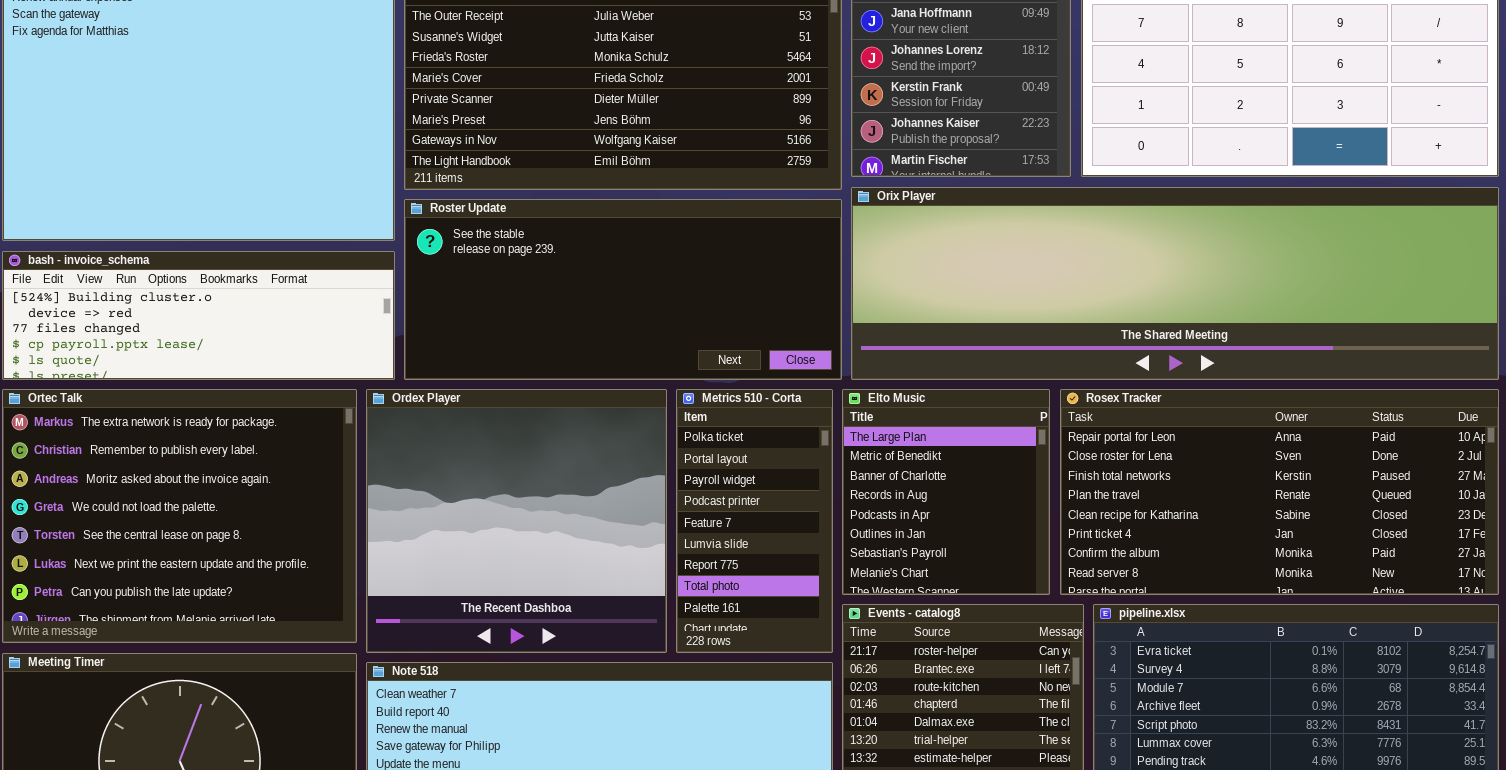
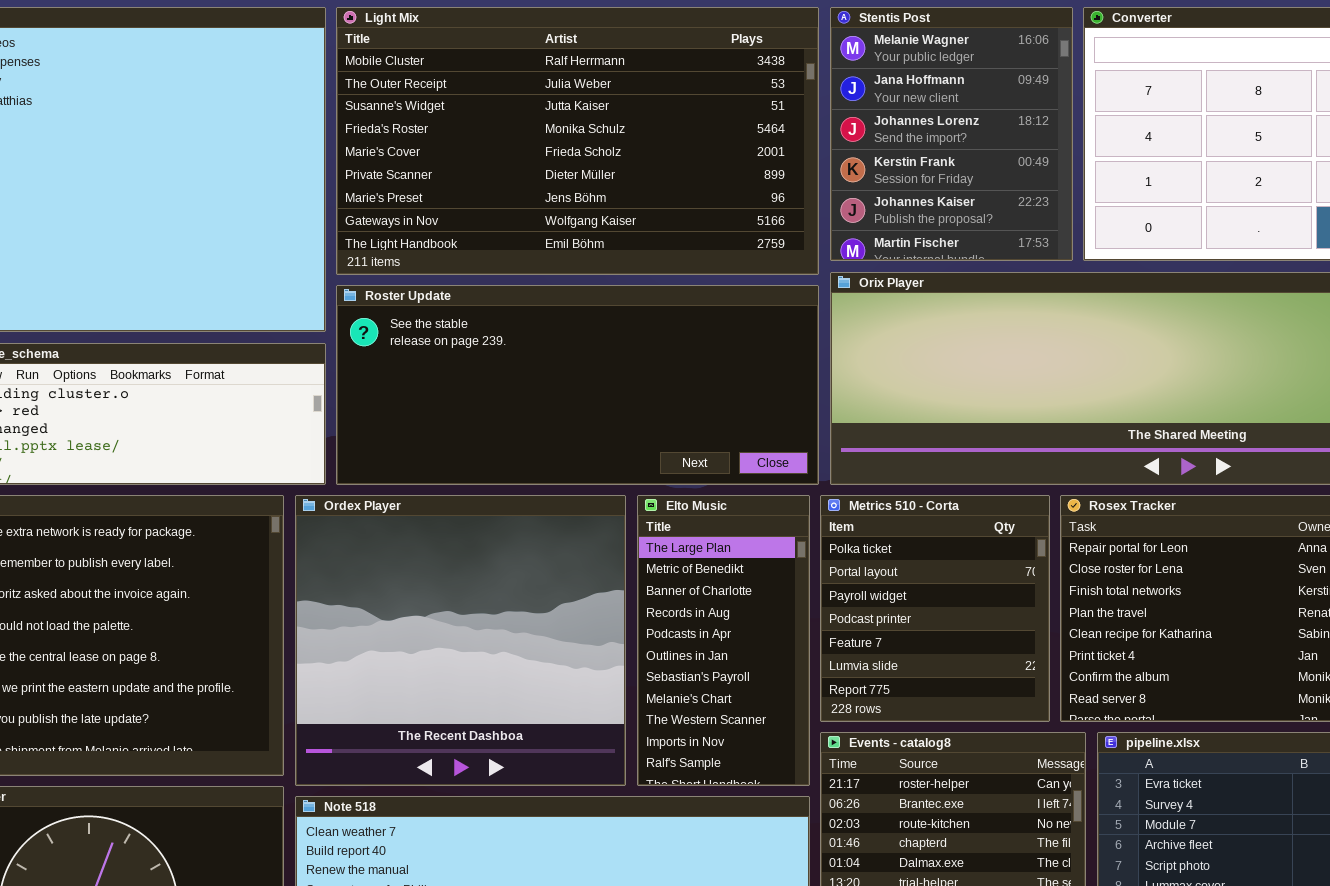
Metrics 510 - Corta: [676,389,833,653] -> [820,495,1050,722], moved, resized
Elto Music: [842,389,1050,595] -> [637,495,810,786], moved, resized

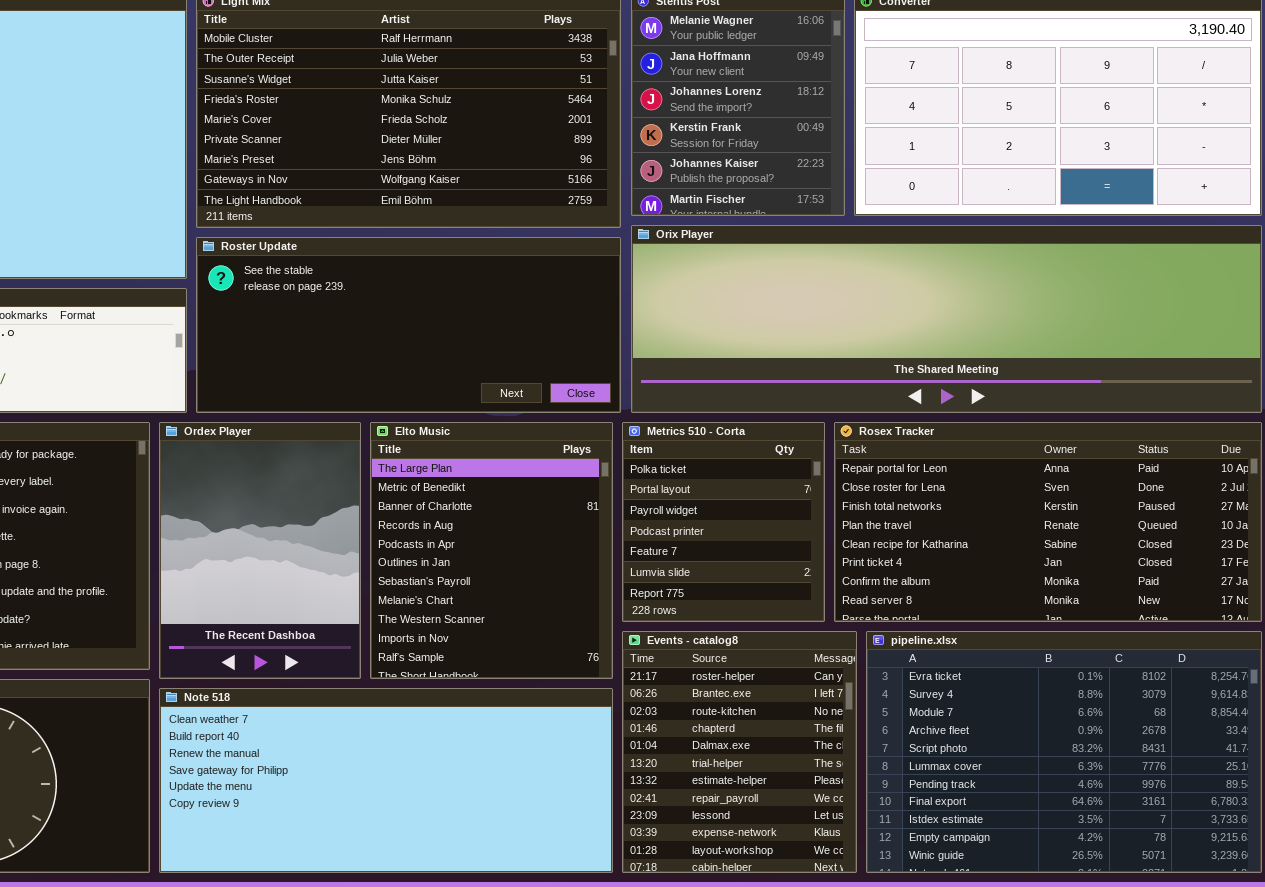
Ordex Player: [295,495,626,786] -> [159,422,361,679], resized
Elto Music: [637,495,810,786] -> [370,422,613,679], resized

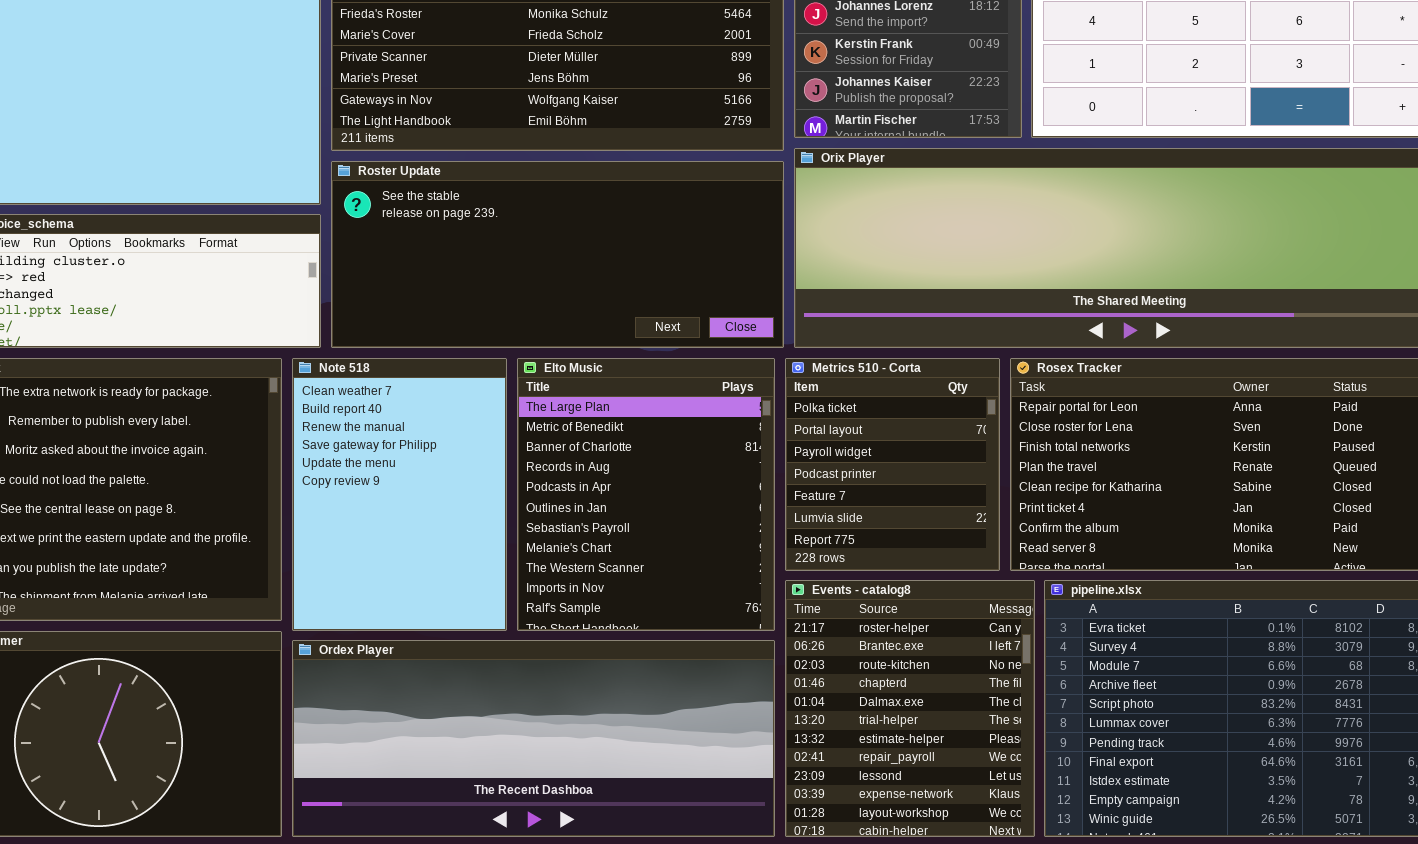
Ordex Player: [159,422,361,679] -> [292,640,775,837], moved, resized
Note 518: [159,688,613,873] -> [292,358,507,631], moved, resized

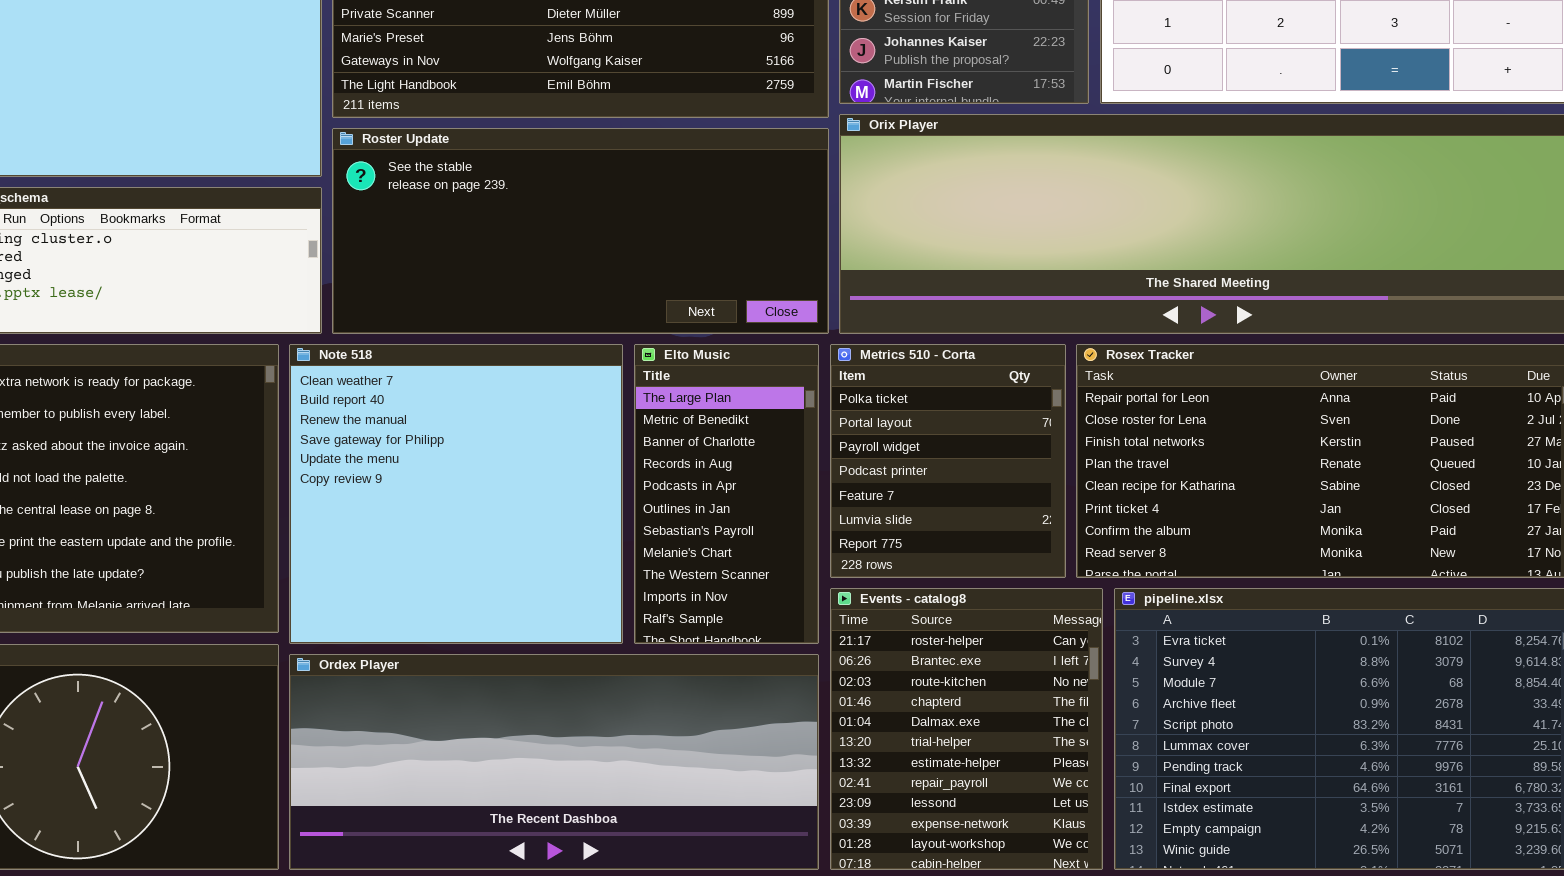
Note 518: [292,358,507,631] -> [289,344,623,644], resized
Elto Music: [517,358,775,631] -> [634,344,819,644], resized

